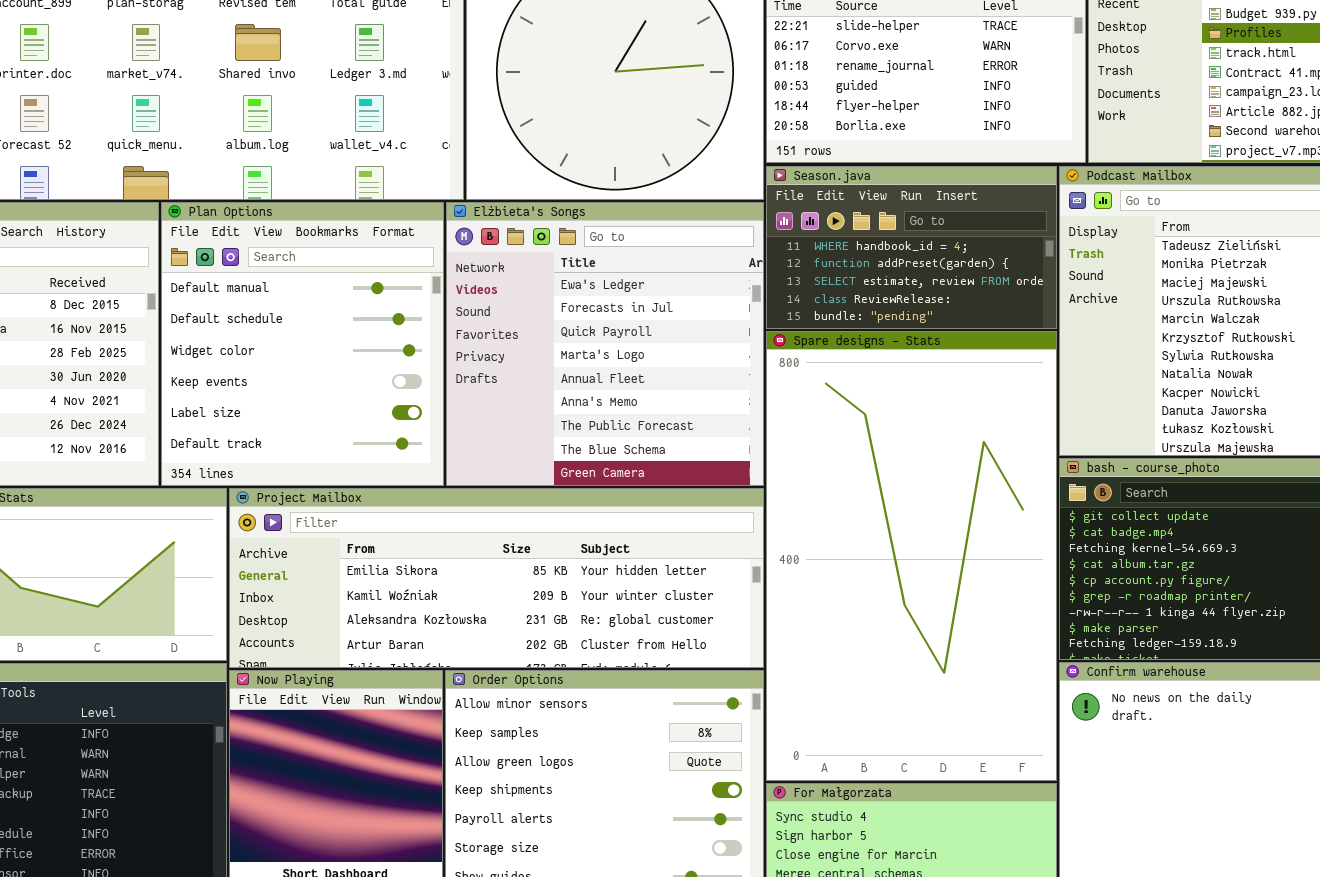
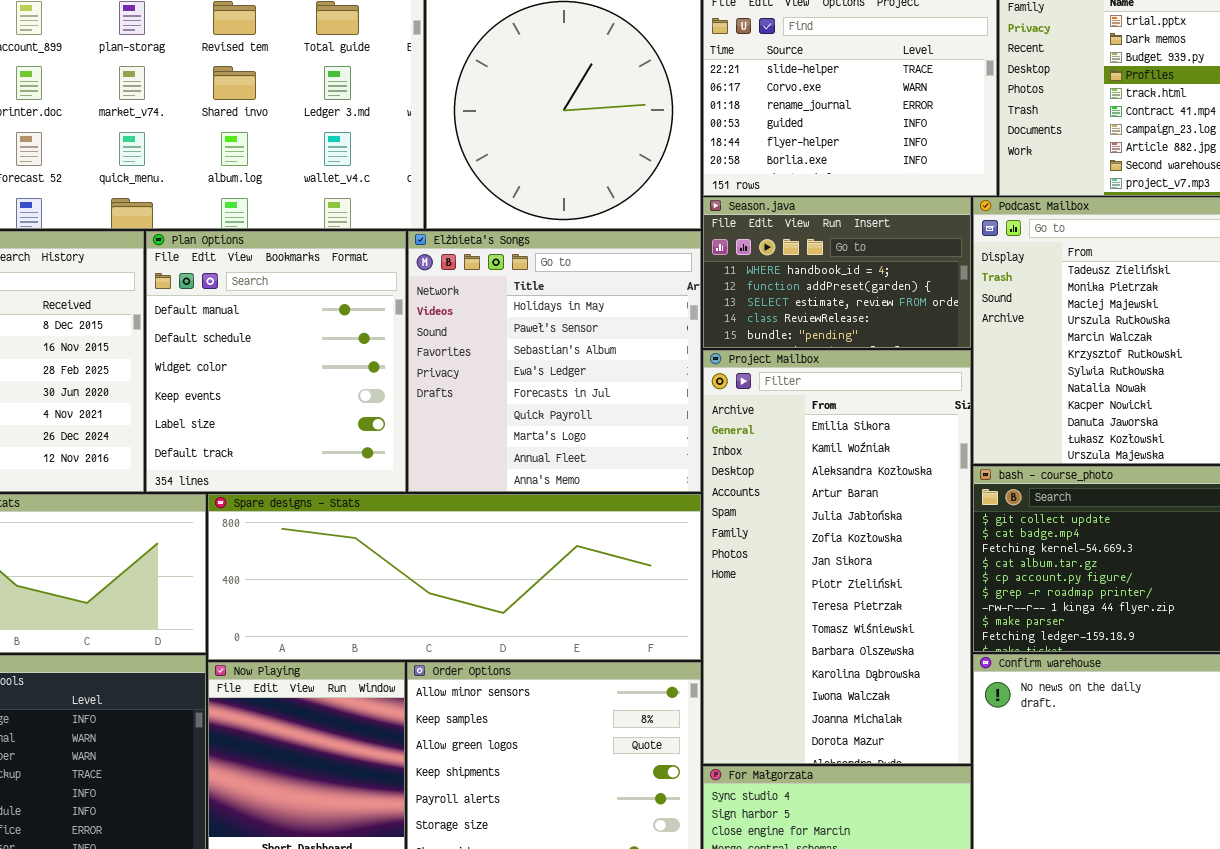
Elżbieta's Songs: [446,202,764,486] -> [408,231,701,492], scrolled up 3 rows
Spare designs - Stats: [766,331,1057,781] -> [208,494,701,660], moved, resized
Project Mailbox: [229,488,764,668] -> [703,350,971,764], moved, resized

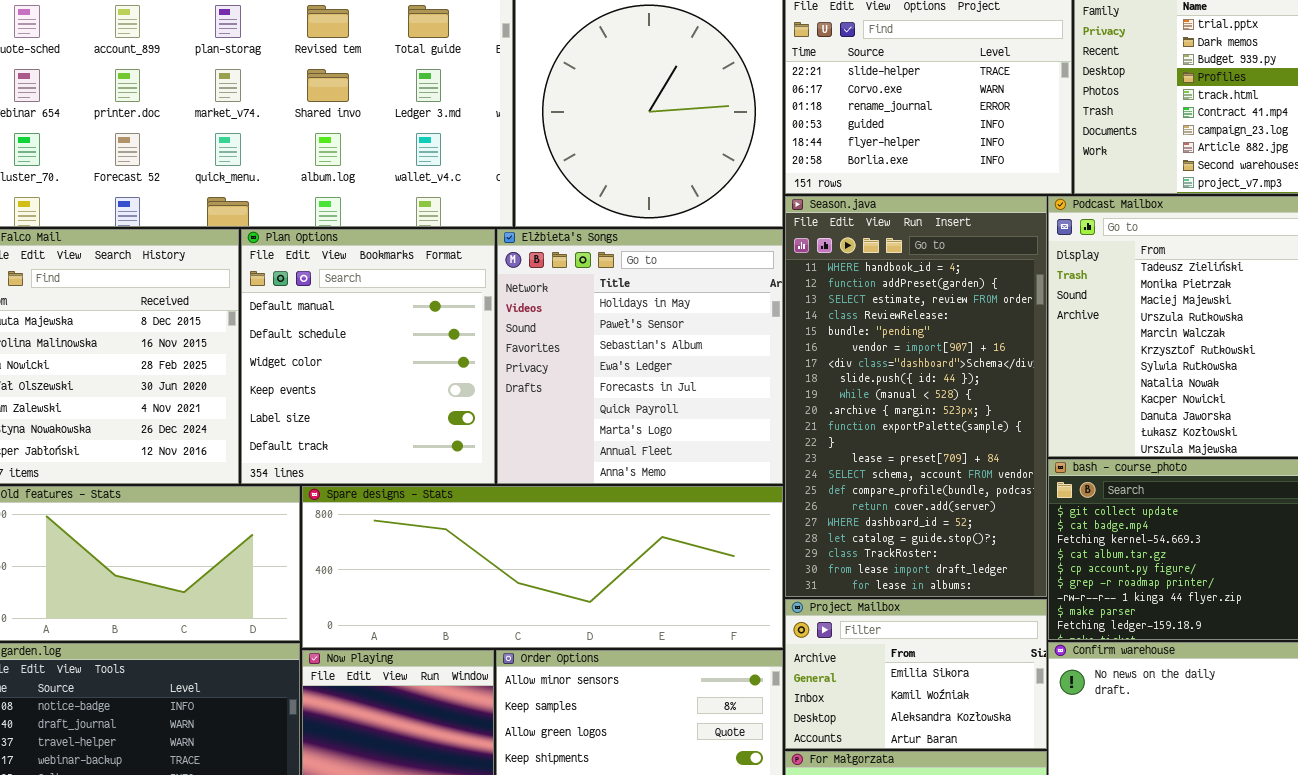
Season.java: [703,197,971,348] -> [785,196,1047,597], resized
Project Mailbox: [703,350,971,764] -> [785,599,1047,749], resized

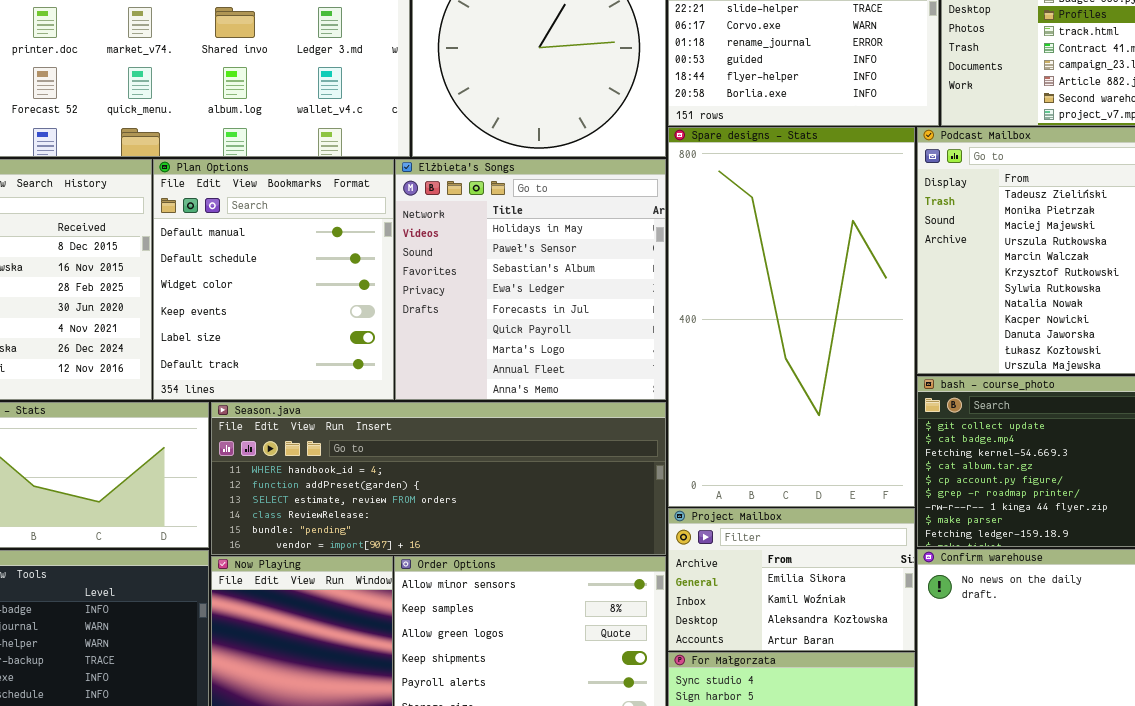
Season.java: [785,196,1047,597] -> [211,402,666,555], moved, resized
Spare designs - Stats: [302,486,783,648] -> [668,127,915,507], moved, resized

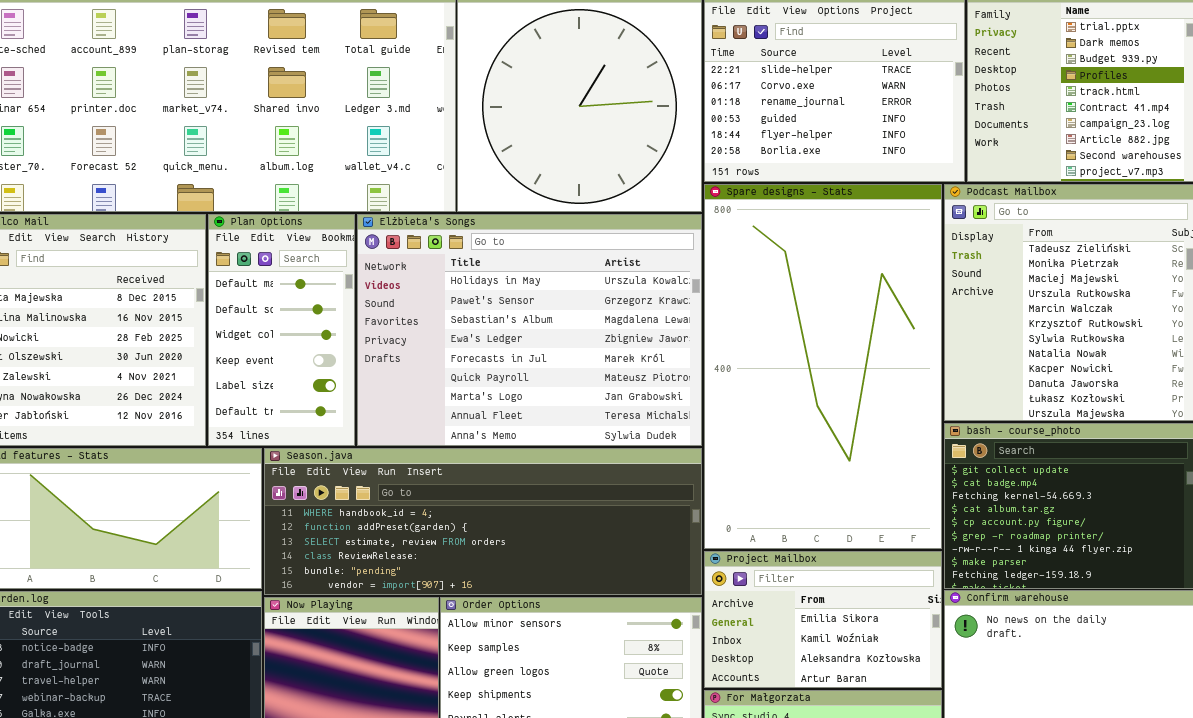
Plan Options: [153,159,394,400] -> [208,214,355,446], resized
Elżbieta's Songs: [395,159,666,400] -> [357,214,702,446], resized

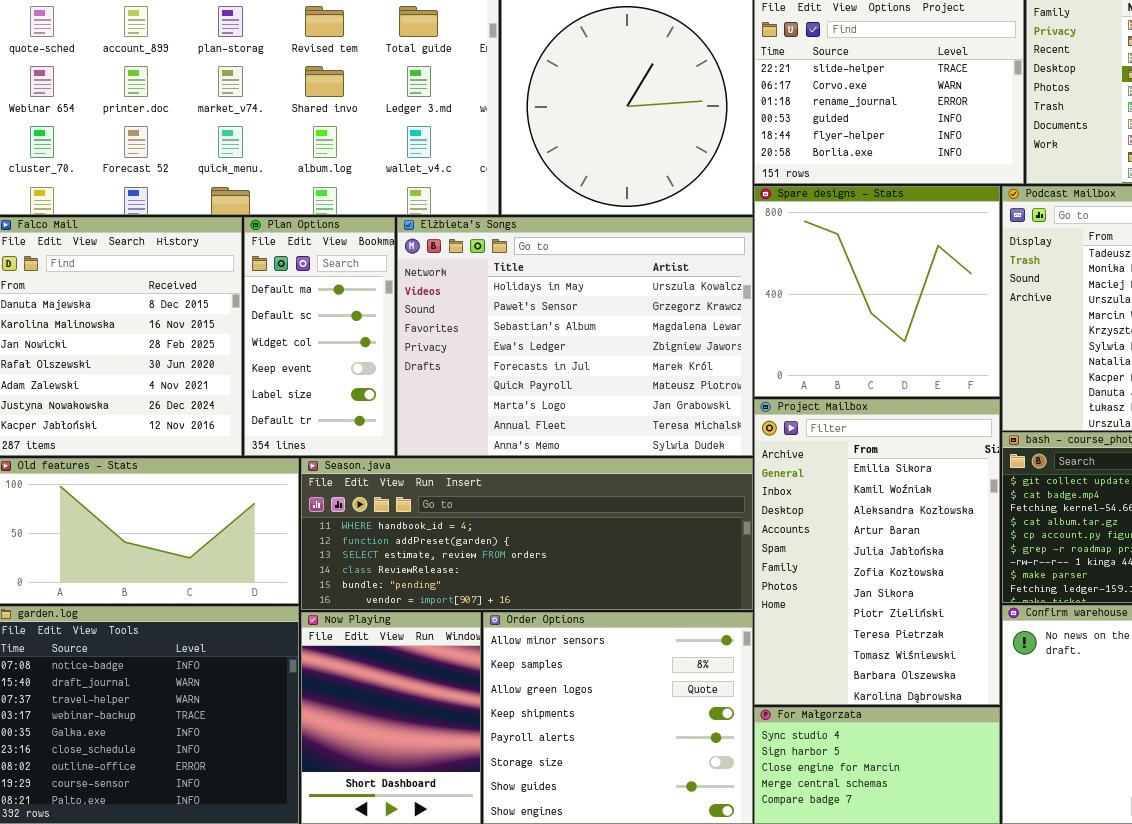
Spare designs - Stats: [704,184,942,549] -> [754,186,1000,397], resized
Project Mailbox: [704,551,942,688] -> [754,399,1000,705], resized

